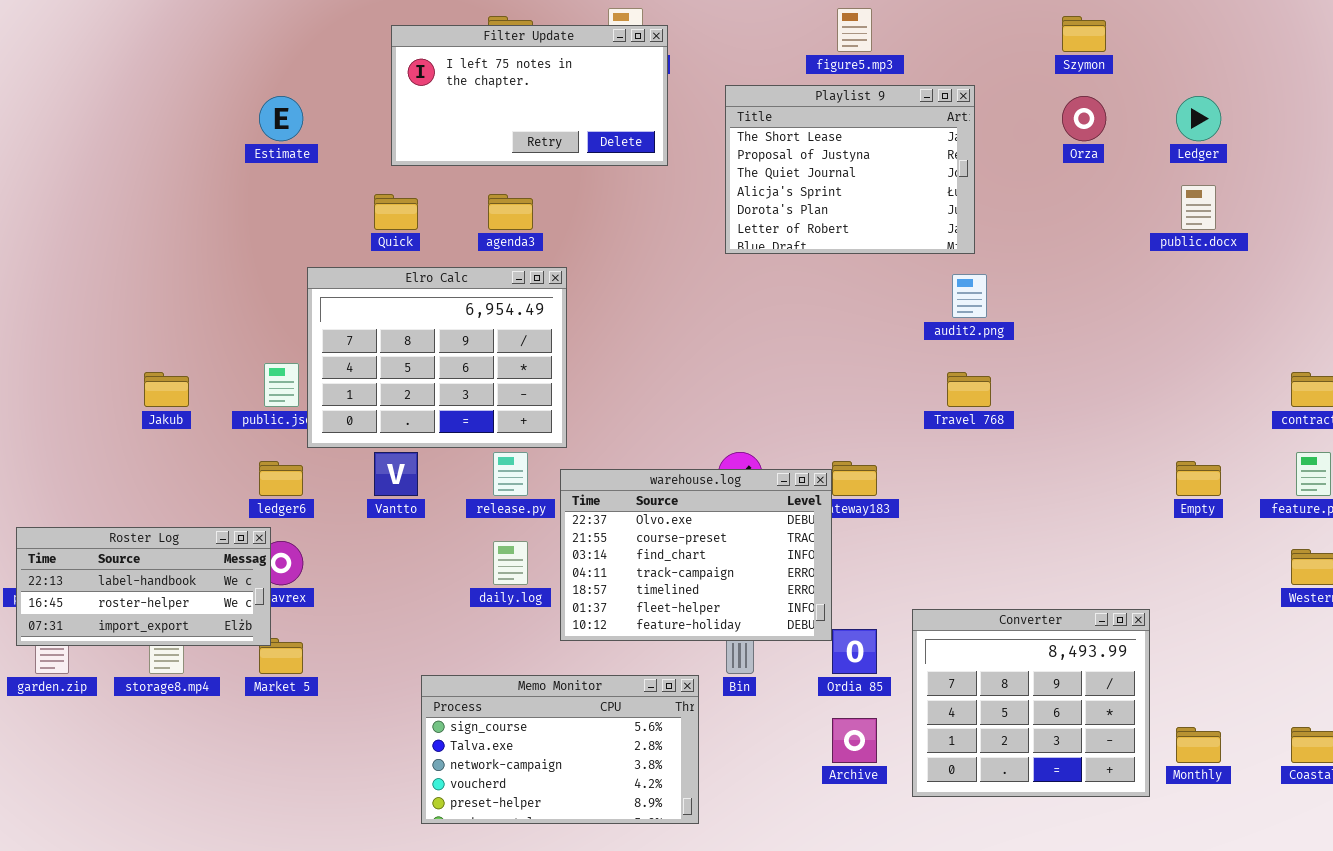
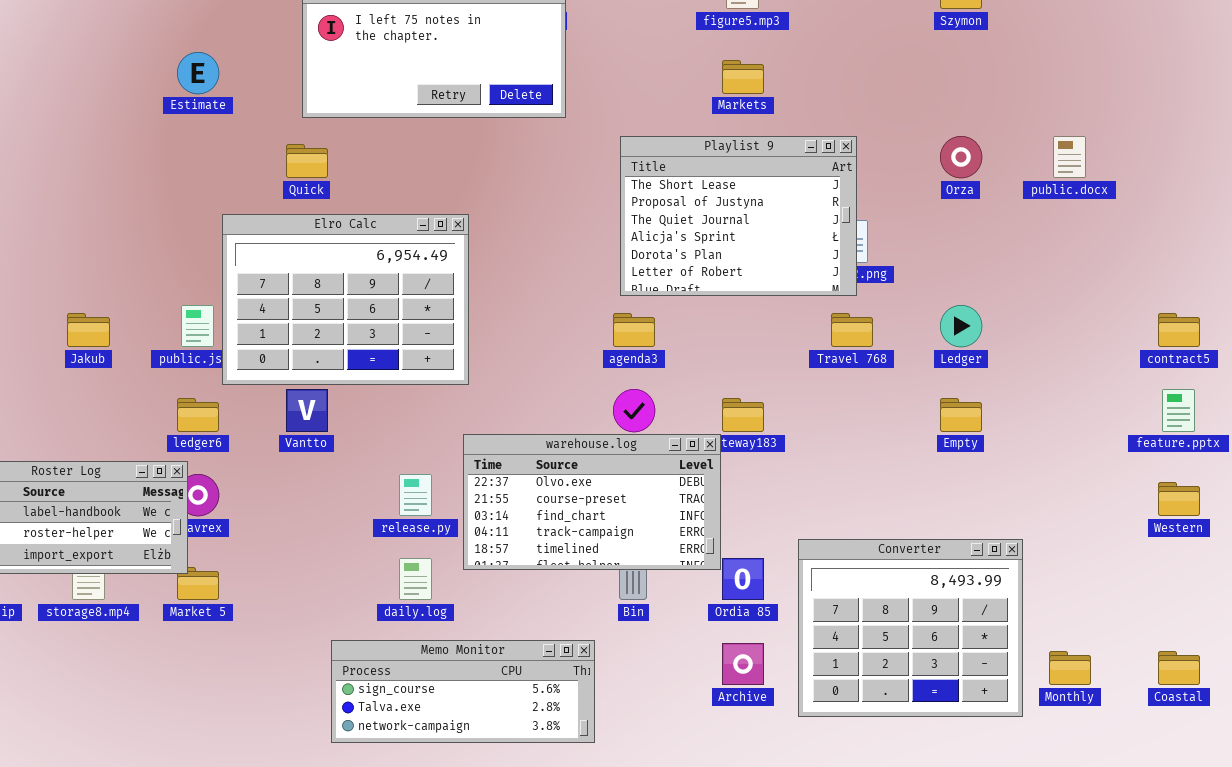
Playlist 9: [725,85,975,254] -> [620,136,857,296], moved
Orza: [1062,96,1106,141] -> [940,136,982,178], moved
Ledger: [1176,96,1221,141] -> [940,305,982,347], moved
agenda3: [488,194,533,230] -> [613,313,655,347], moved
release.py: [493,452,528,496] -> [399,474,432,516], moved
Empty: [1176,461,1221,496] -> [940,398,982,432], moved
warehouse.log: [560,469,832,641] -> [463,434,721,570], resized
daily.log: [493,541,528,585] -> [399,558,432,600], moved
Memo Monitor: [421,675,699,824] -> [331,640,595,743], resized

